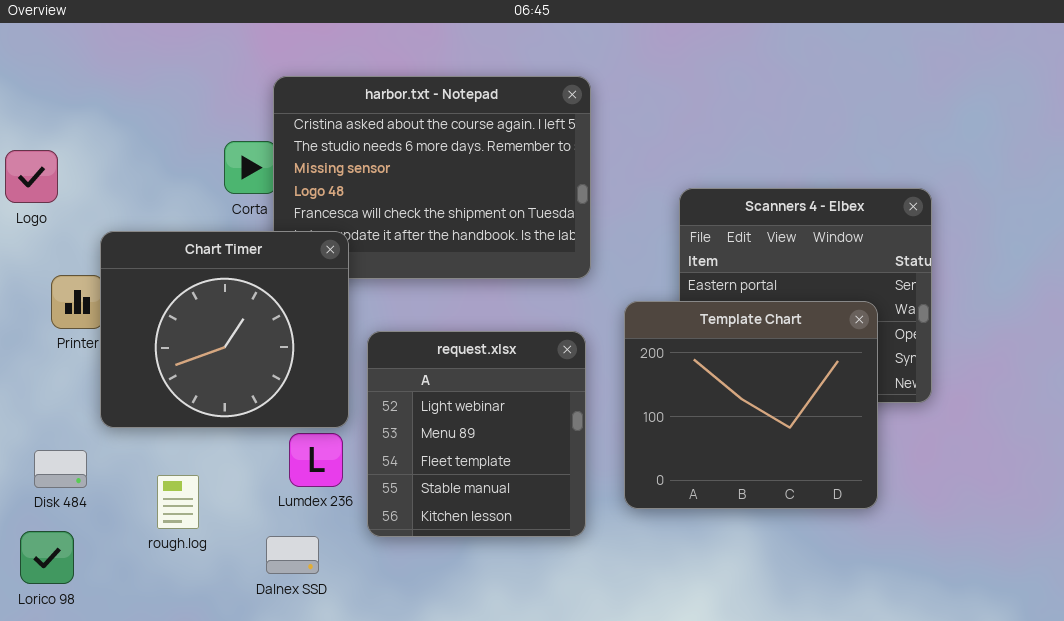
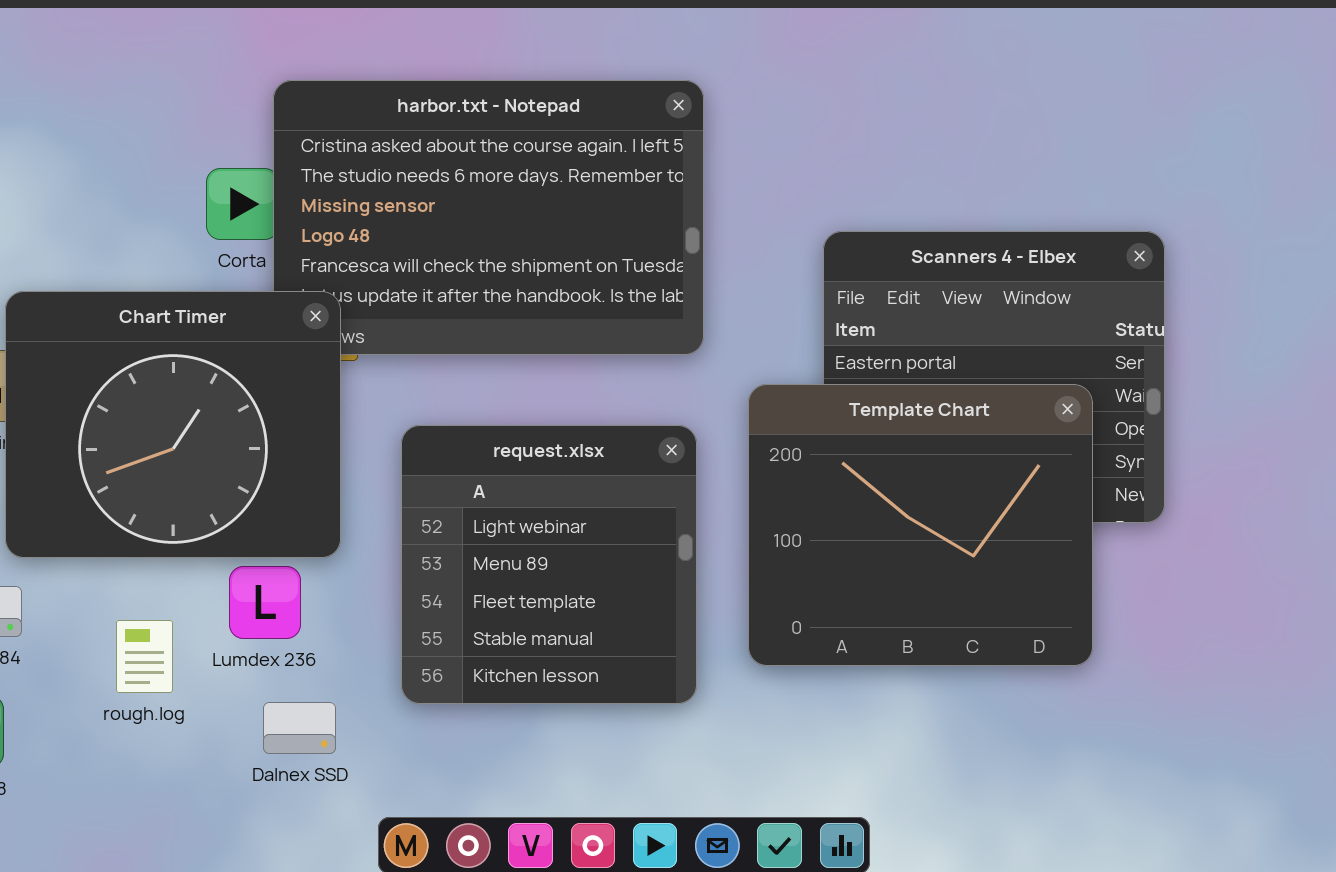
Chart Timer: [100,231,349,428] -> [5,291,341,558], moved
Lumdex 236: [289,433,343,487] -> [229,566,301,639], moved

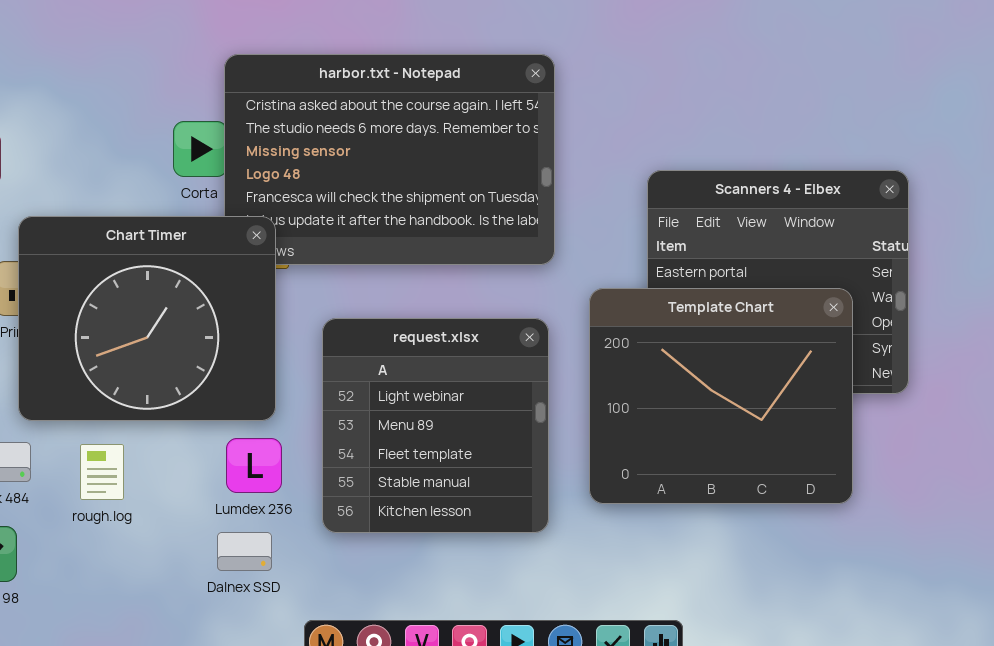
Lumdex 236: [229,566,301,639] -> [226,438,282,493], moved
rough.log: [116,620,173,693] -> [80,444,124,500], moved

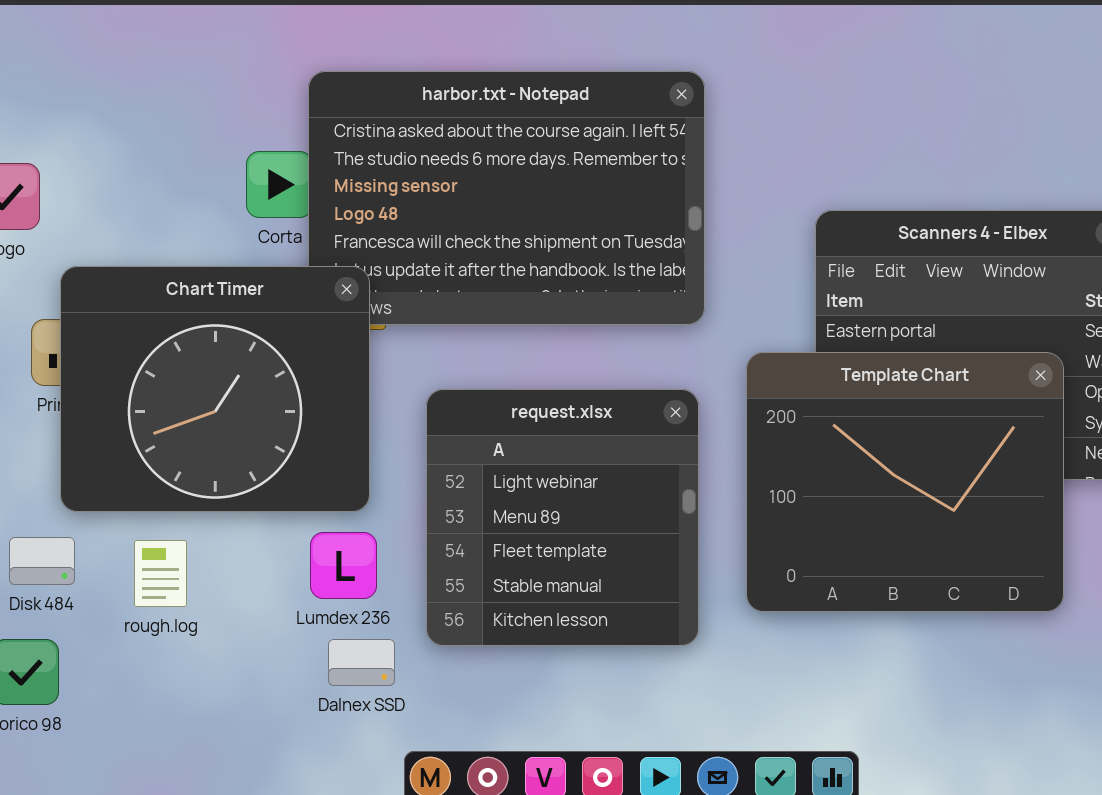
Dalnex SSD: [217,532,272,571] -> [328,639,395,686], moved

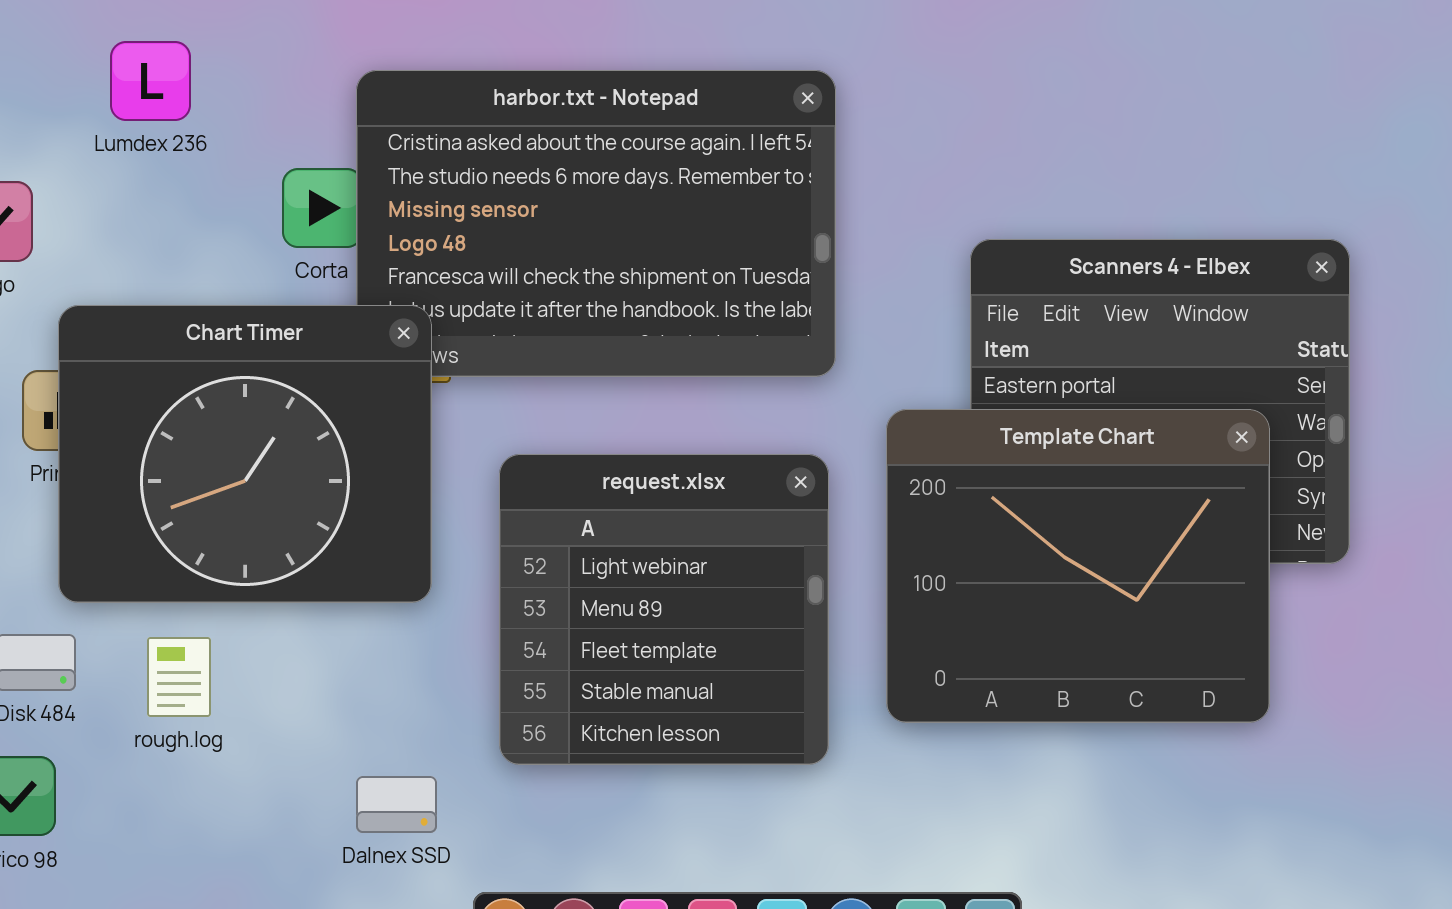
Lumdex 236: [310,532,377,599] -> [110,41,191,121], moved
Dalnex SSD: [328,639,395,686] -> [356,776,437,833], moved

